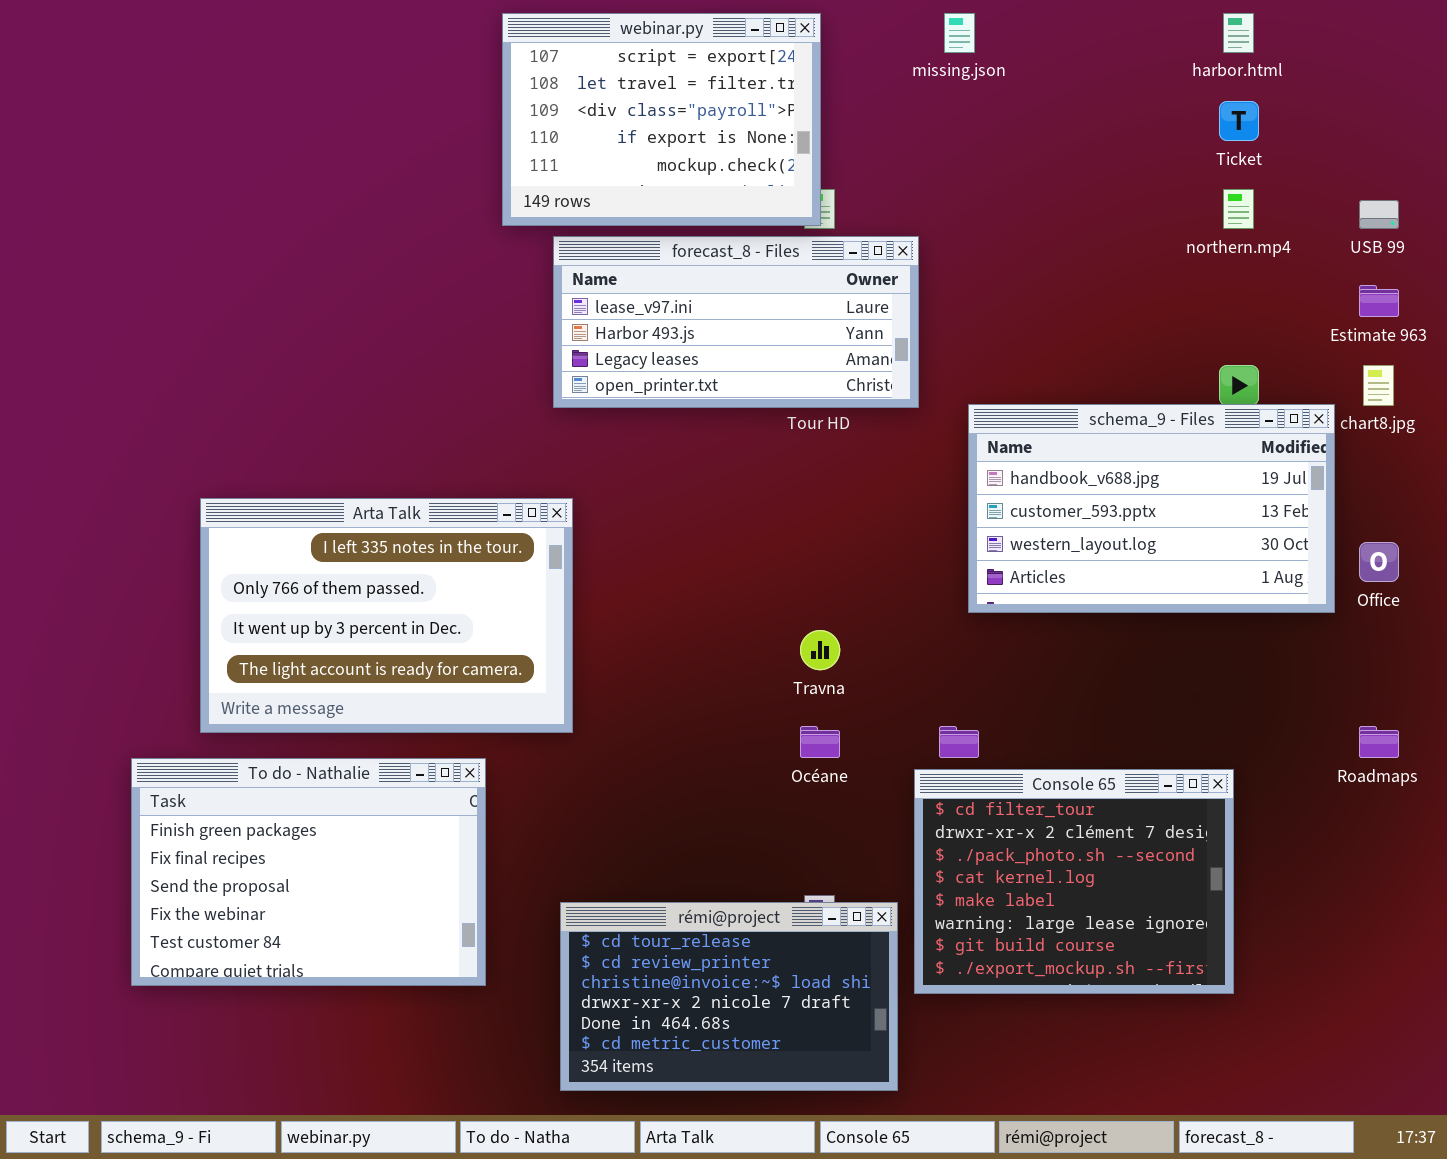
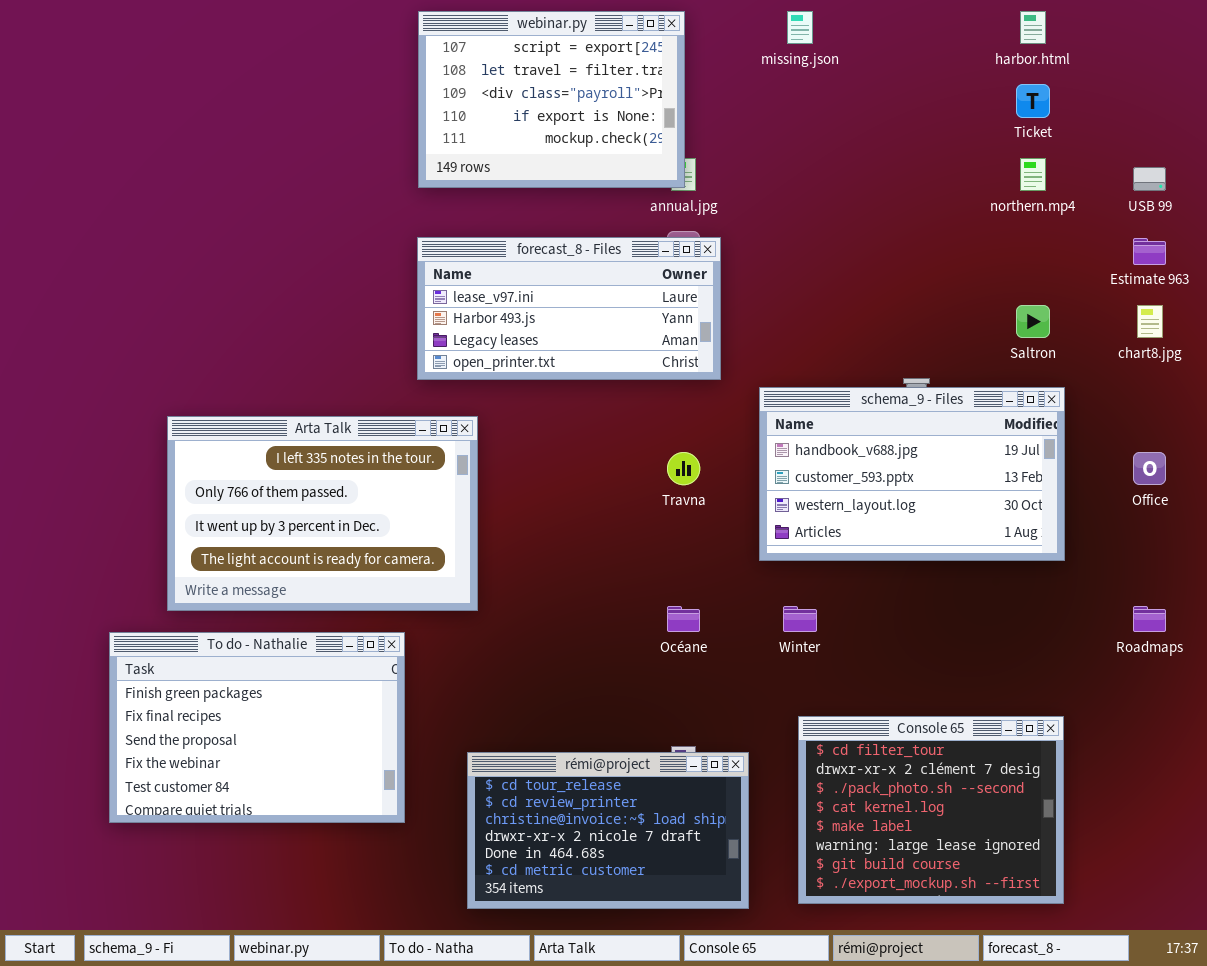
forecast_8 - Files: [553,236,919,408] -> [417,237,721,380], moved
schema_9 - Files: [968,404,1335,613] -> [759,387,1065,561], moved
Travna: [800,630,840,670] -> [667,452,700,485], moved
Console 65: [914,769,1234,994] -> [798,716,1064,904], moved

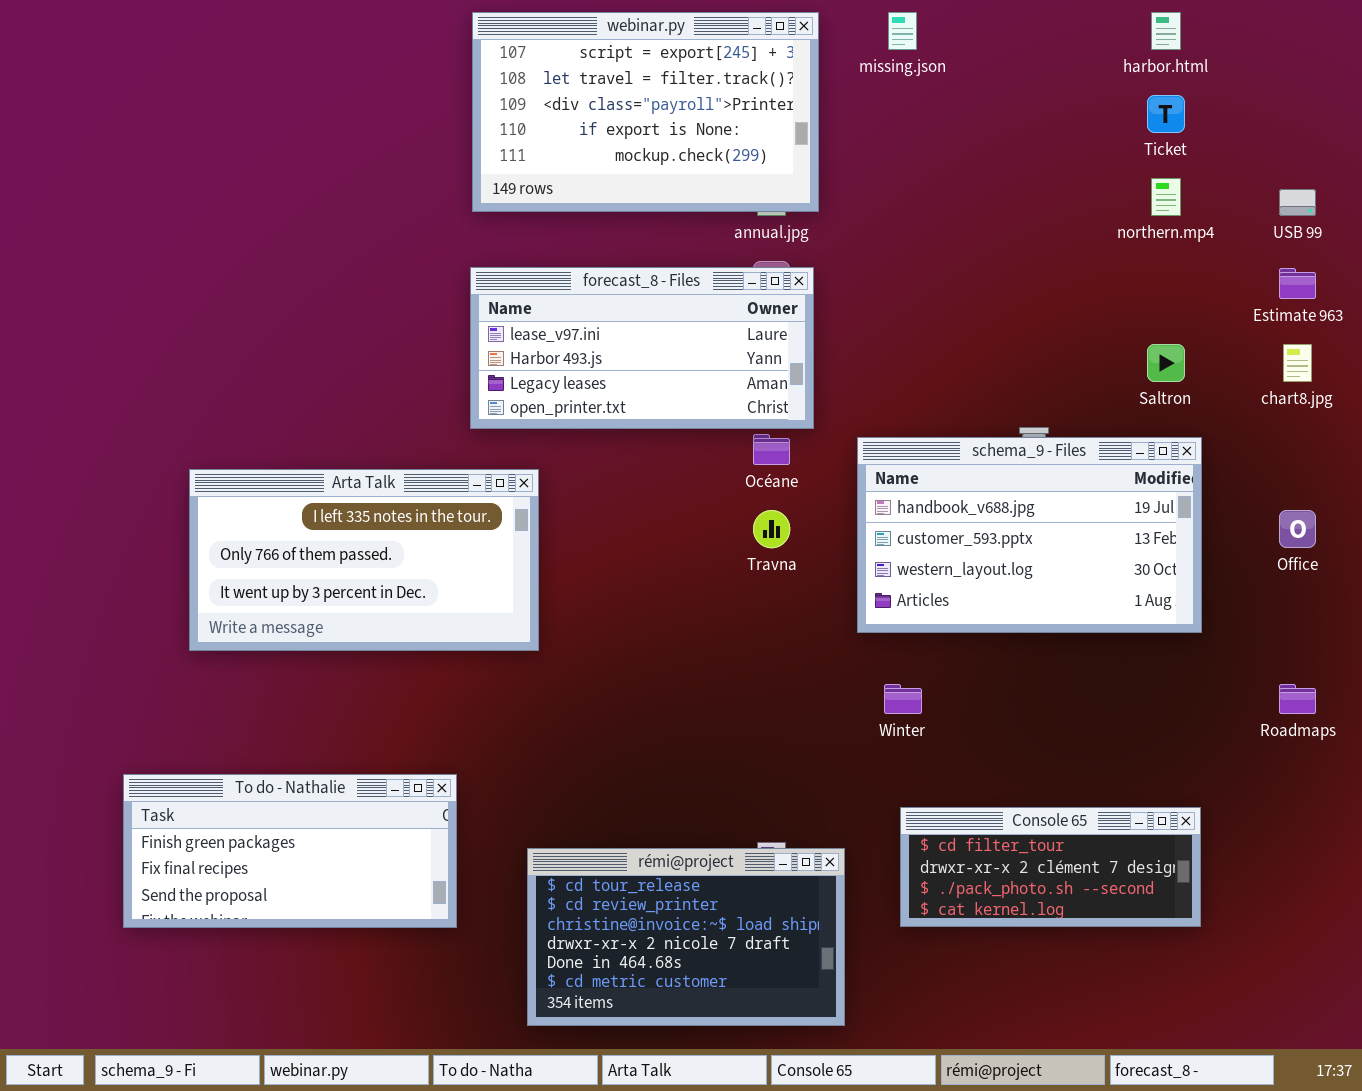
webinar.py: [418,11,685,188] -> [472,12,819,212], resized
Arta Talk: [167,416,478,611] -> [189,469,539,651], resized
Océane: [667,606,700,632] -> [753,434,790,465], moved
To do - Nathalie: [109,632,405,823] -> [123,774,457,928], resized
Console 65: [798,716,1064,904] -> [900,807,1201,927], resized

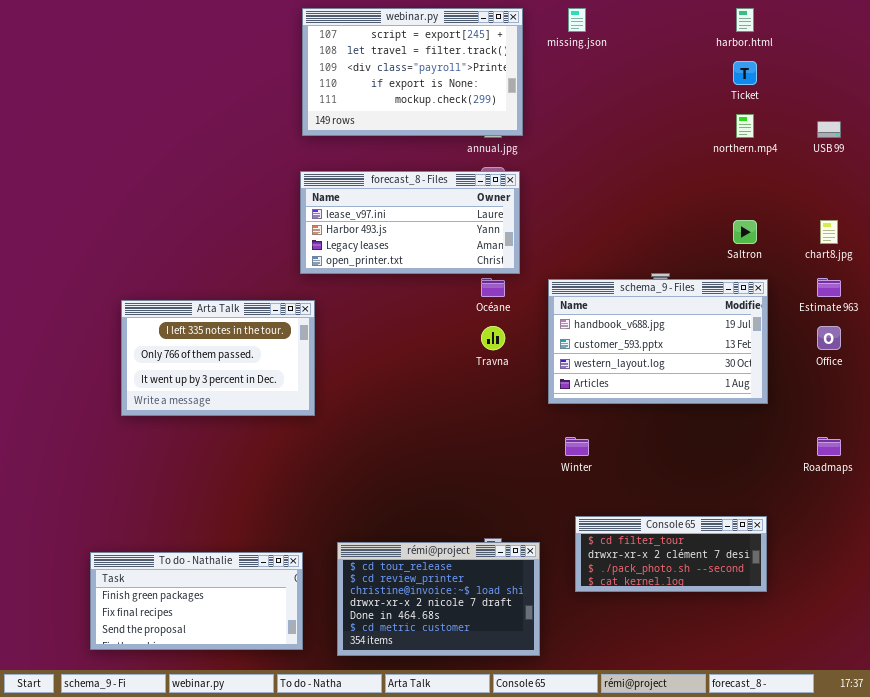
Estimate 963: [1279,268,1316,299] -> [817,278,841,297], moved
Arta Talk: [189,469,539,651] -> [121,300,315,416], resized
To do - Nathalie: [123,774,457,928] -> [90,552,303,650], moved

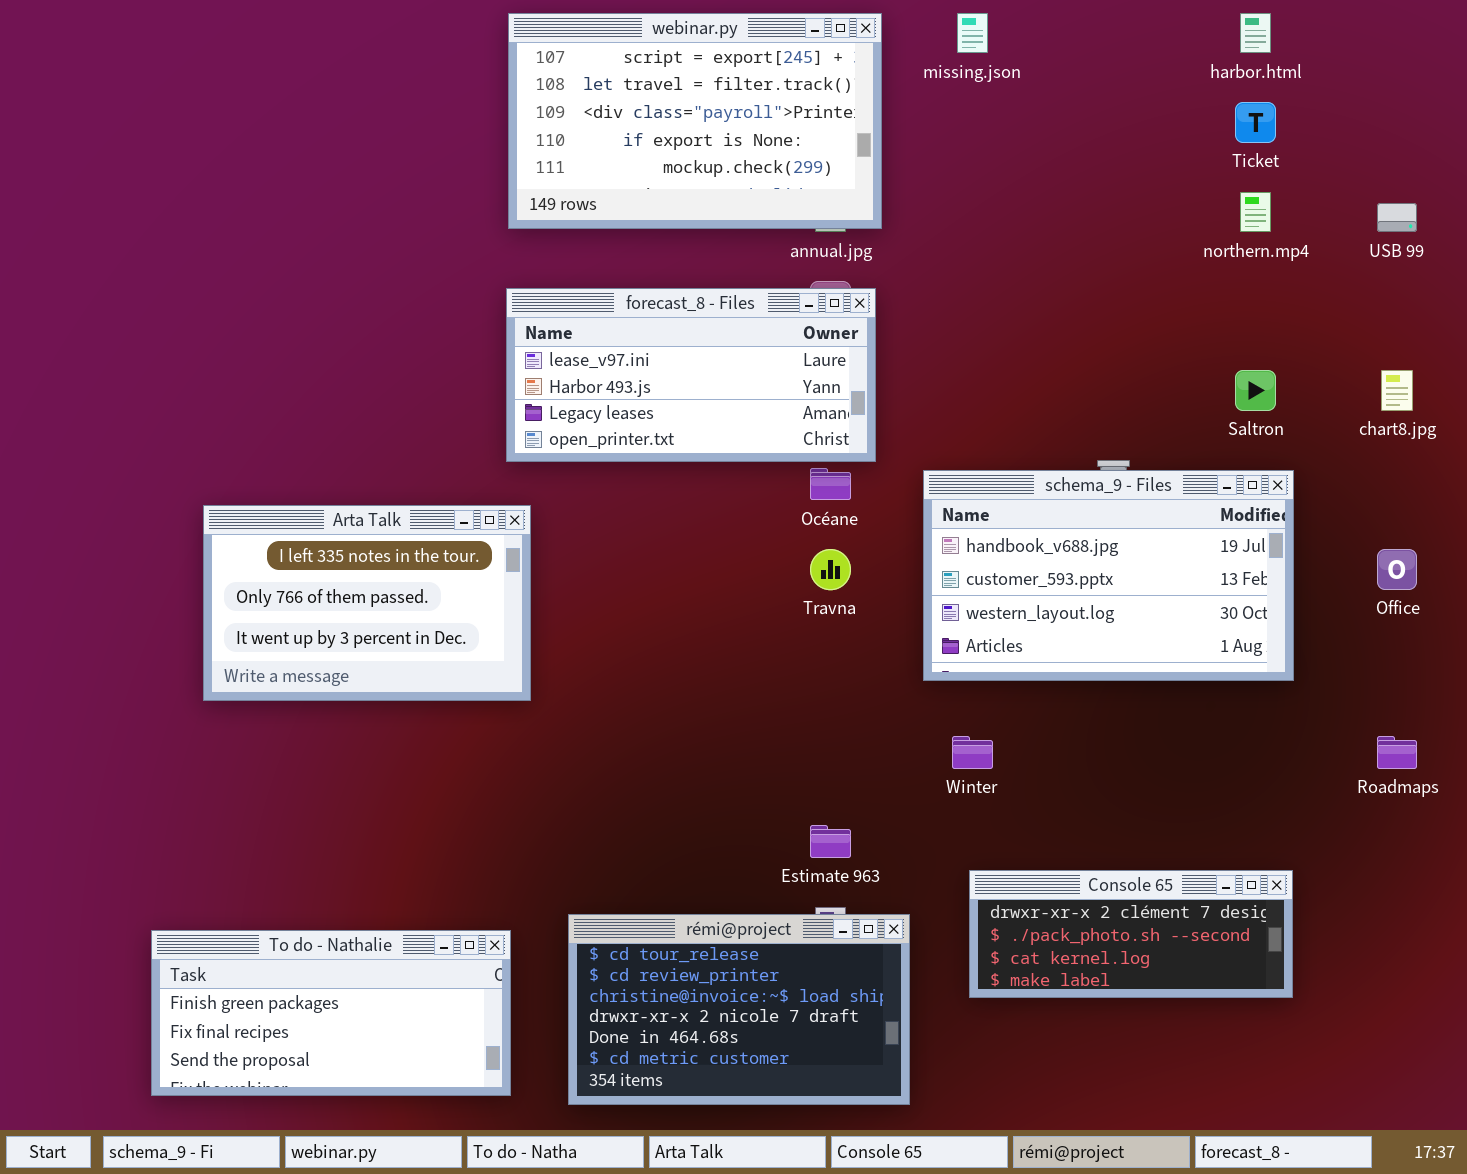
Estimate 963: [817,278,841,297] -> [810,825,851,858], moved
Console 65: [575,516,767,592] -> [969,870,1293,998], scrolled down 1 row

